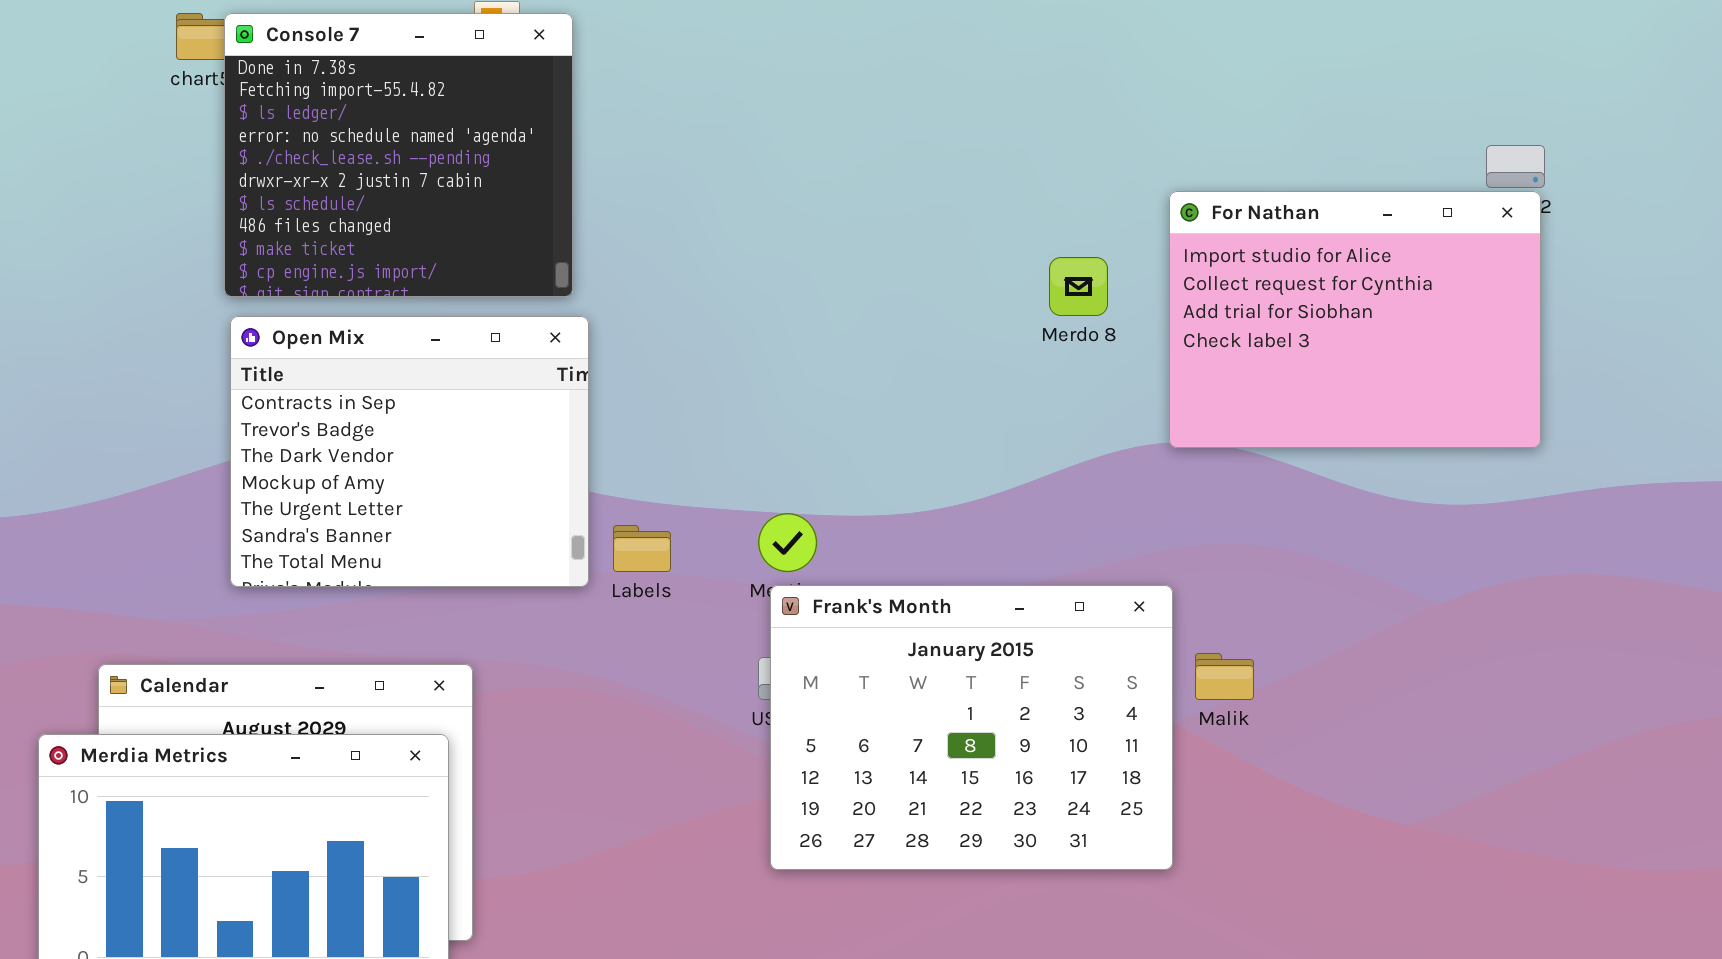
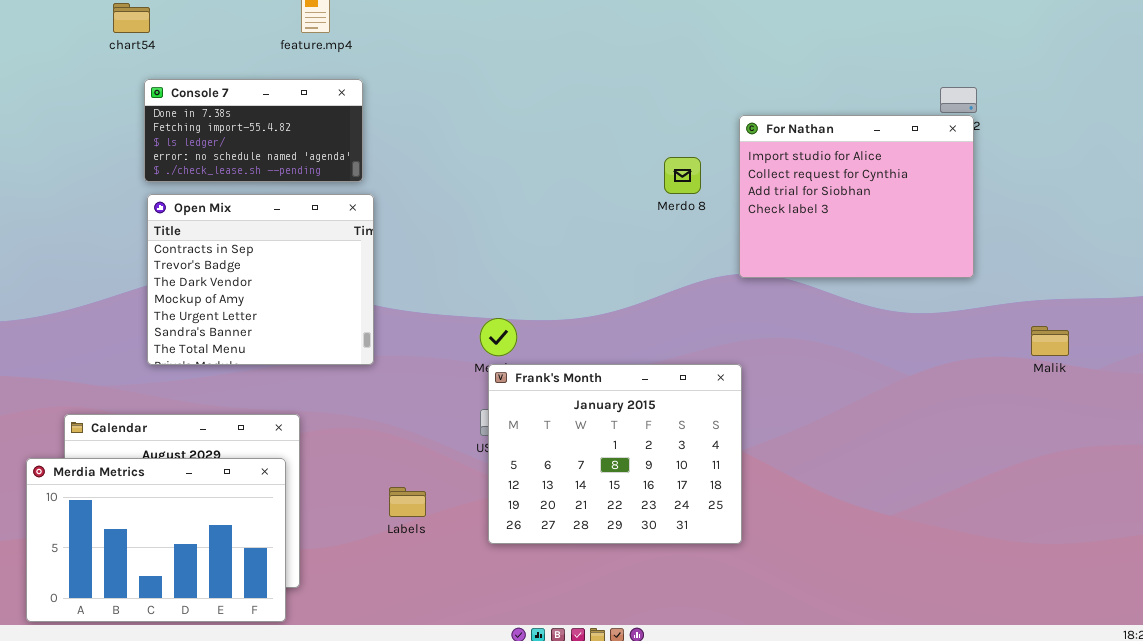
Console 7: [224,13,573,297] -> [144,79,363,182], resized
Labels: [613,525,671,572] -> [389,487,426,517], moved
Malik: [1195,653,1254,700] -> [1031,326,1069,356], moved

